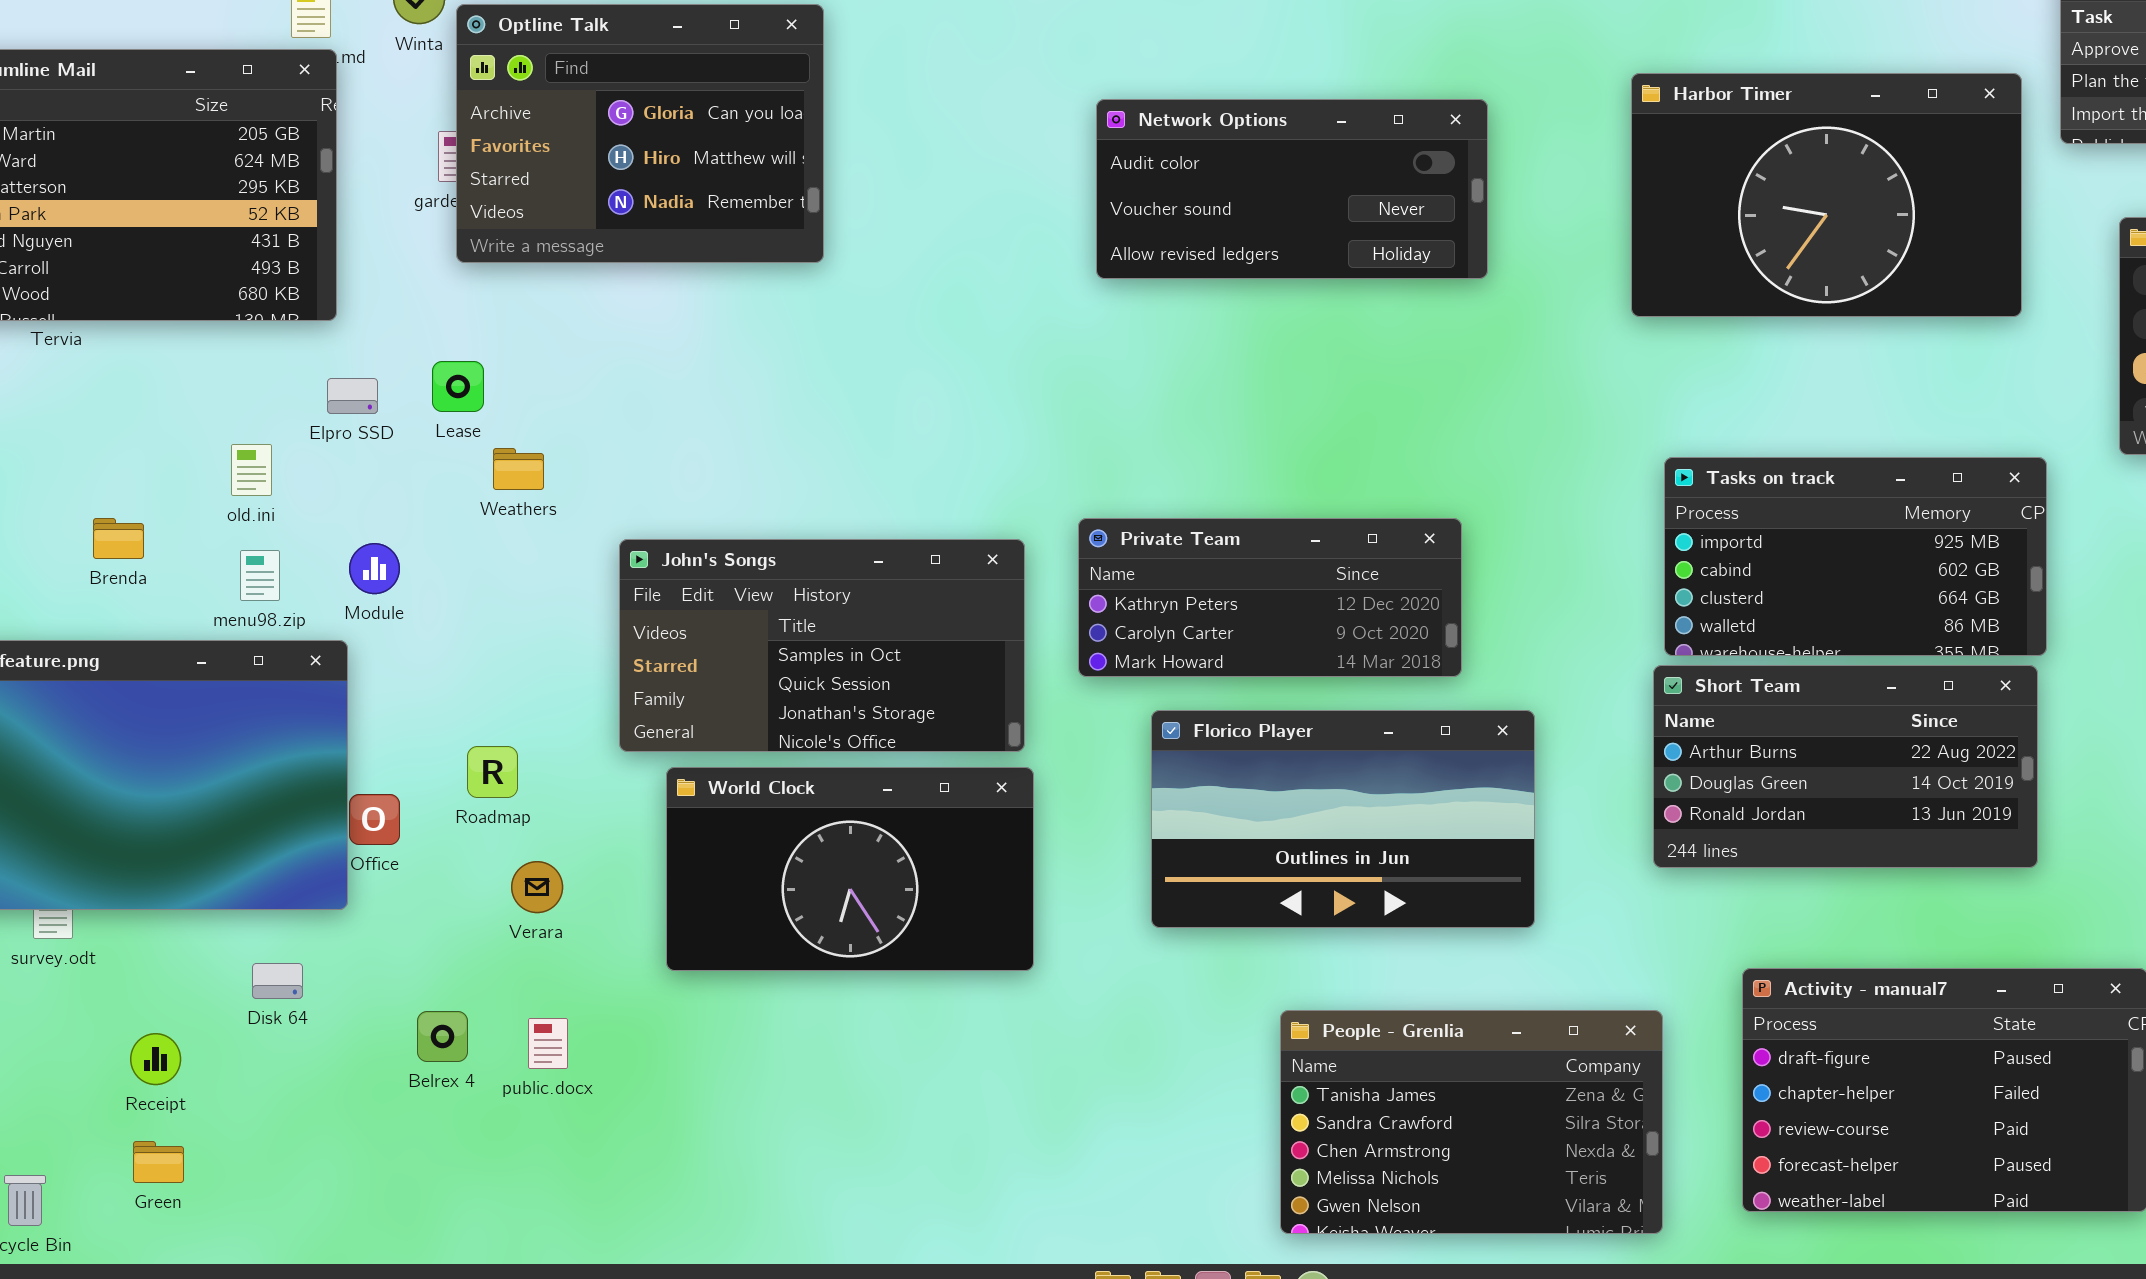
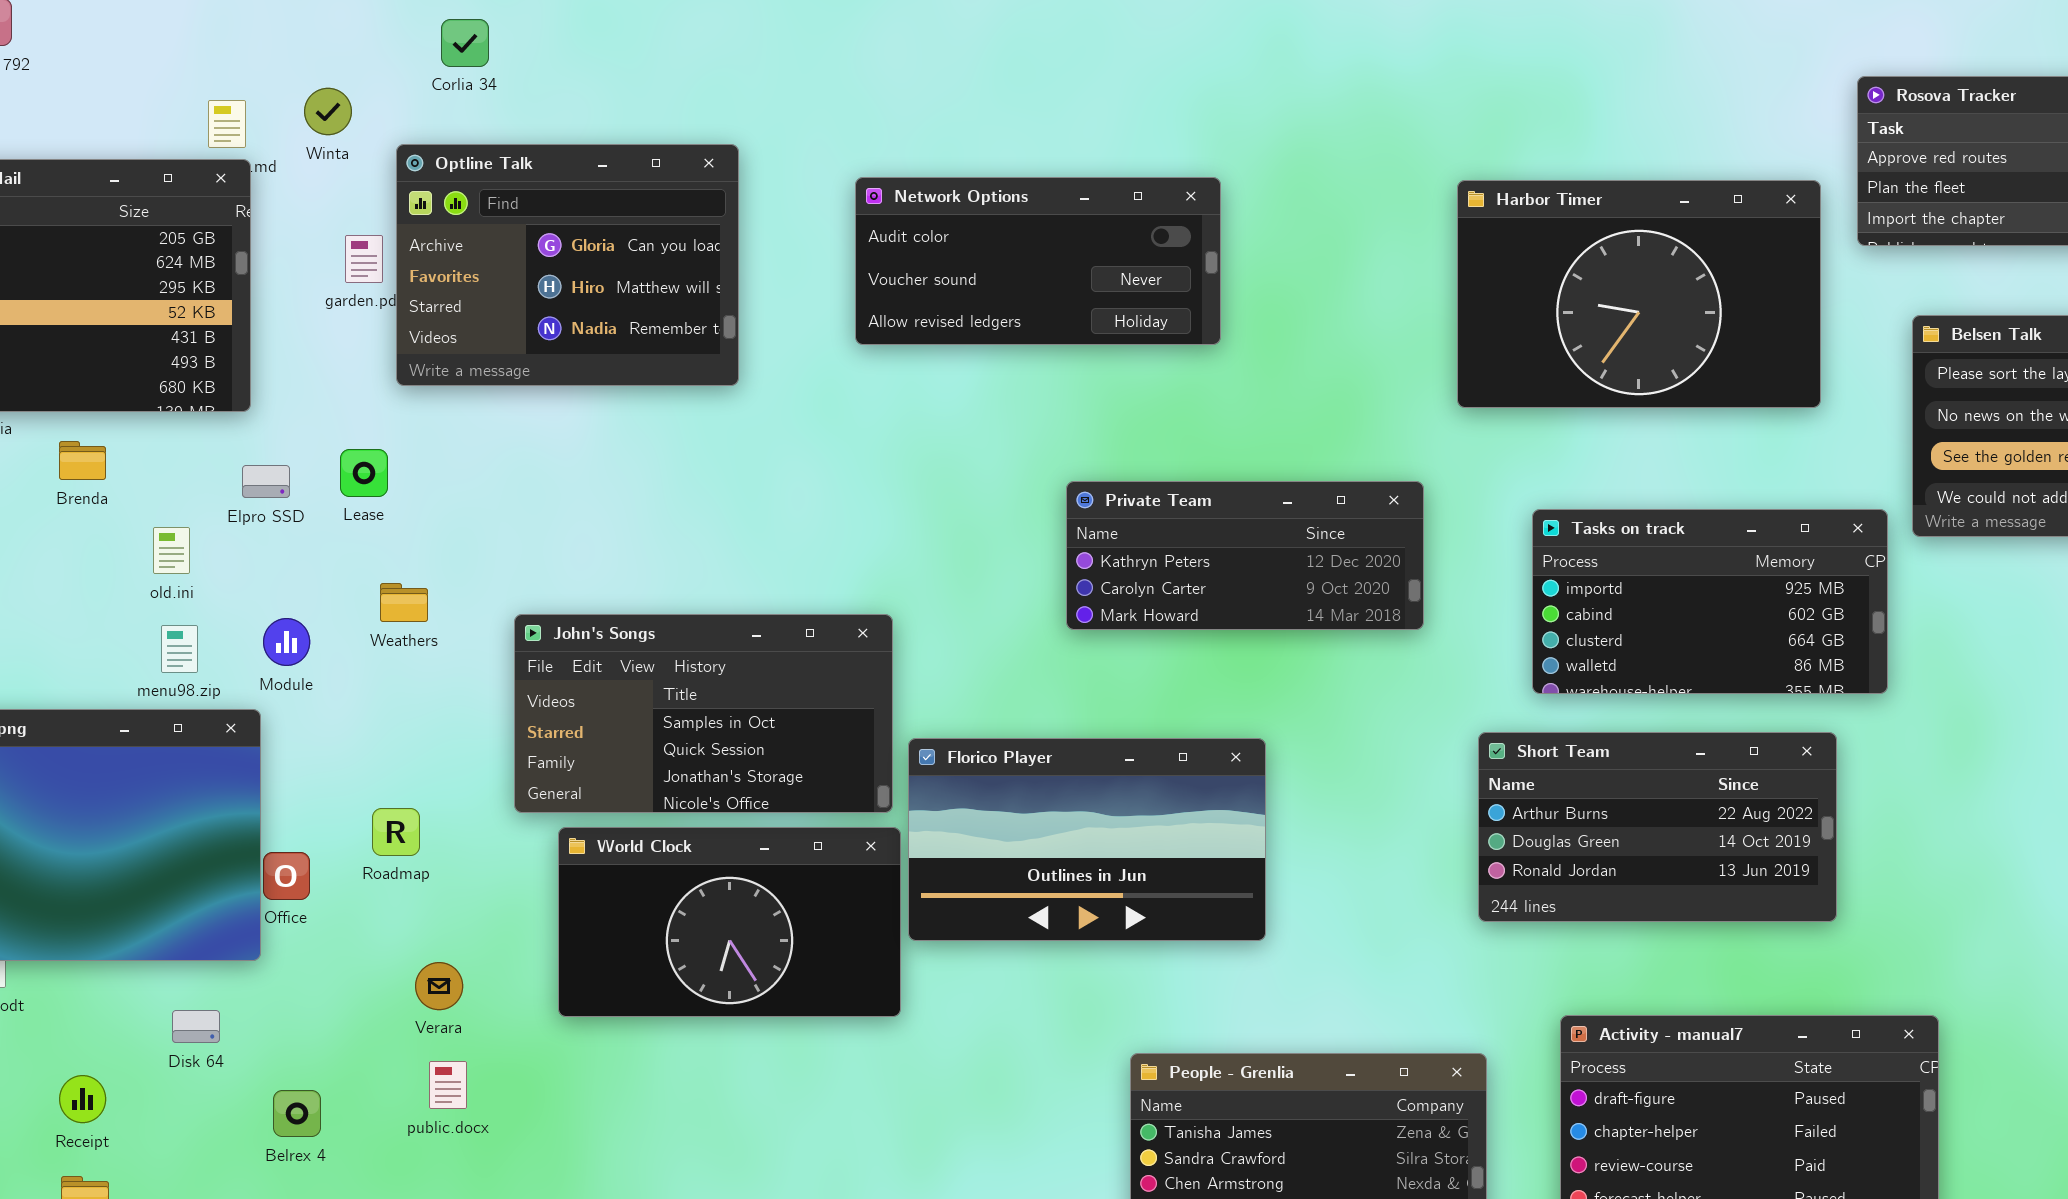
Optline Talk: [456,4,824,263] -> [396,144,739,386], moved
Network Options: [1096,99,1488,279] -> [855,177,1221,345], moved
Weathers: [493,448,544,490] -> [380,583,428,622], moved
Tasks on track: [1664,457,2047,656] -> [1532,509,1888,694], moved
Brenda: [93,518,144,559] -> [59,441,106,480], moved
Private Team: [1078,518,1462,677] -> [1066,481,1424,630], moved
Florico Player: [1151,710,1535,928] -> [908,738,1266,941], moved
Verara: [511,861,563,913] -> [415,962,463,1010], moved
Belrex 4: [417,1011,468,1062] -> [273,1090,321,1137], moved

